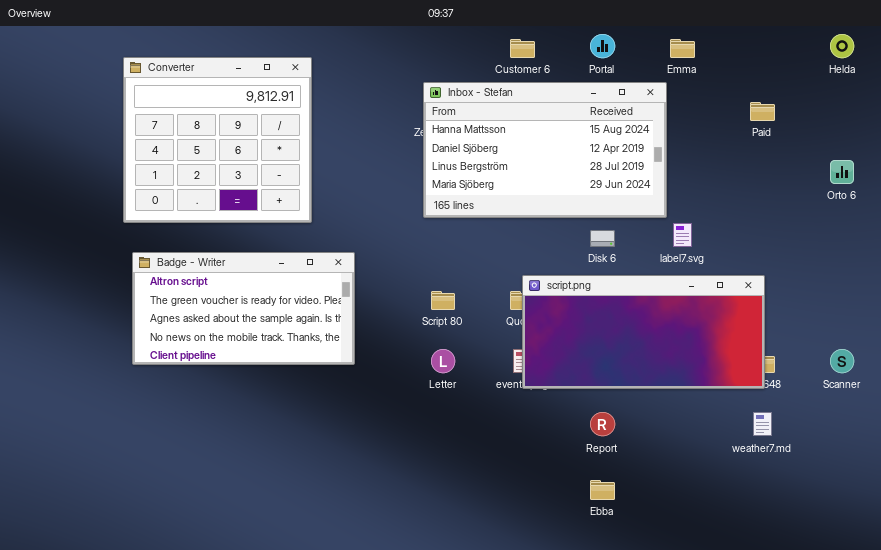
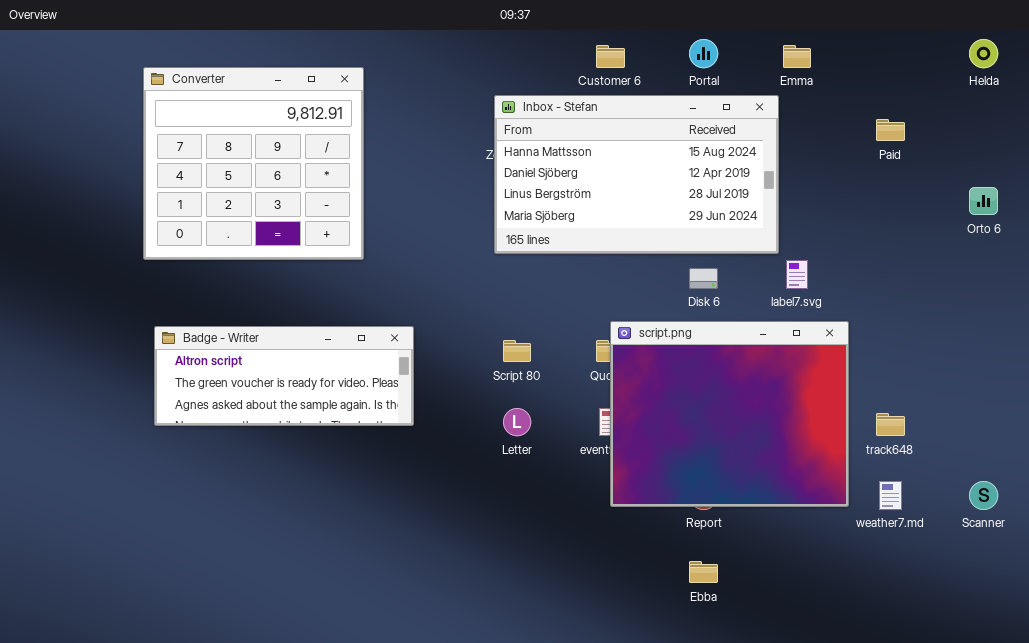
Badge - Writer: [132,252,355,365] -> [154,326,414,426], resized
script.png: [522,275,765,389] -> [610,321,849,507], resized
Scanner: [830,349,854,373] -> [969,481,998,510], moved

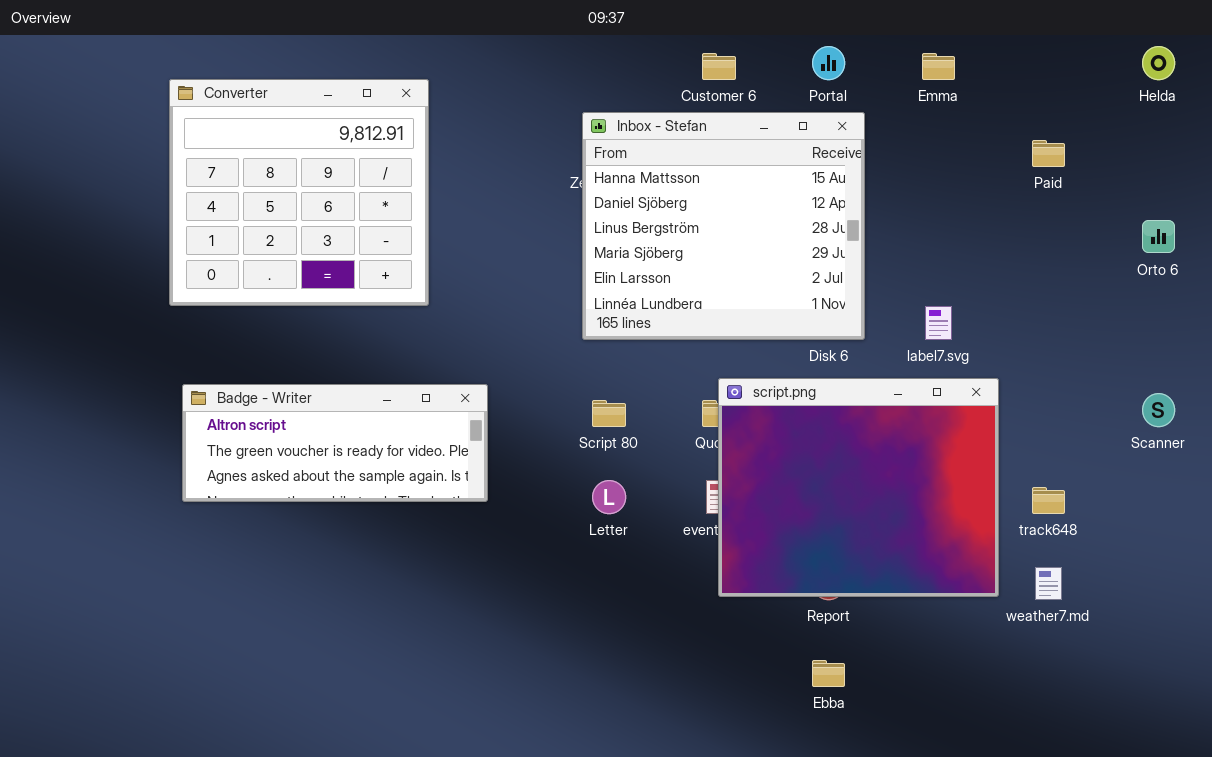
Inbox - Stefan: [494,95,779,254] -> [582,112,865,340], resized
Scanner: [969,481,998,510] -> [1142,393,1175,427], moved

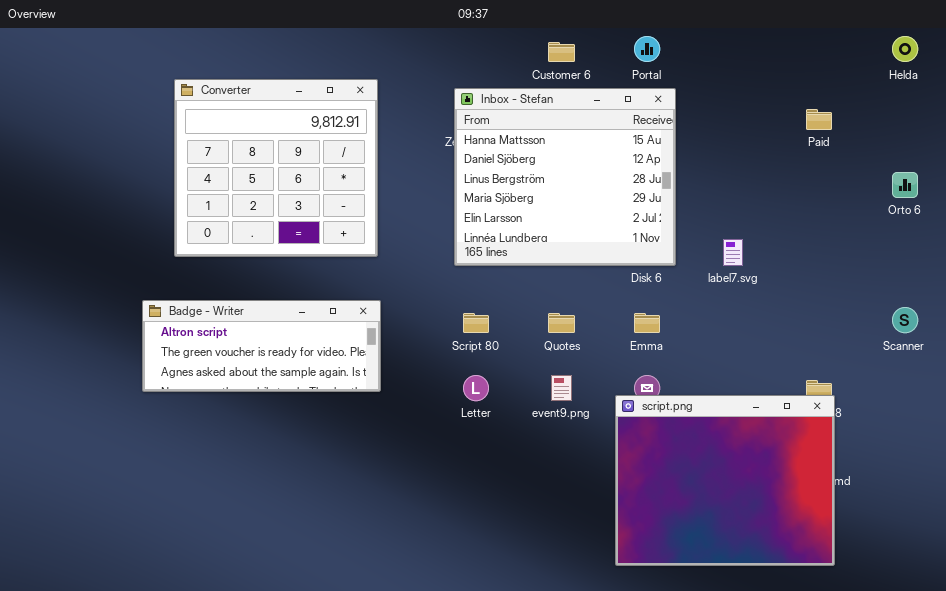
Emma: [922,53,955,80] -> [634,313,660,333], moved
Converter: [169,79,429,306] -> [174,79,378,257], moved
script.png: [718,378,999,597] -> [615,395,835,566], moved

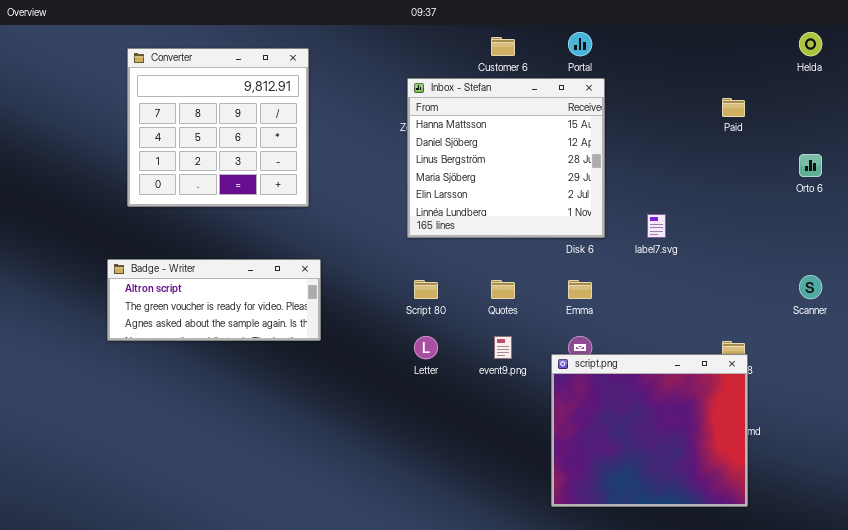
Converter: [174,79,378,257] -> [127,48,309,207], moved
Badge - Writer: [142,300,381,392] -> [107,259,321,341], moved

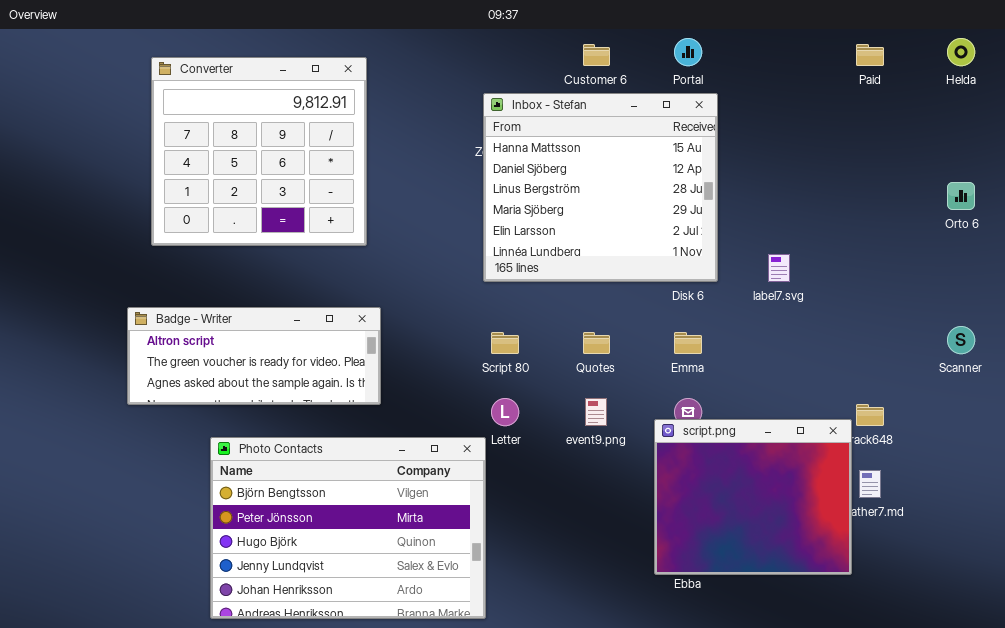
Paid: [722,98,745,117] -> [856,44,884,66], moved
script.png: [551,354,748,507] -> [654,419,852,575], resized
Photo Contacts: none -> [210,437,486,619], opened

